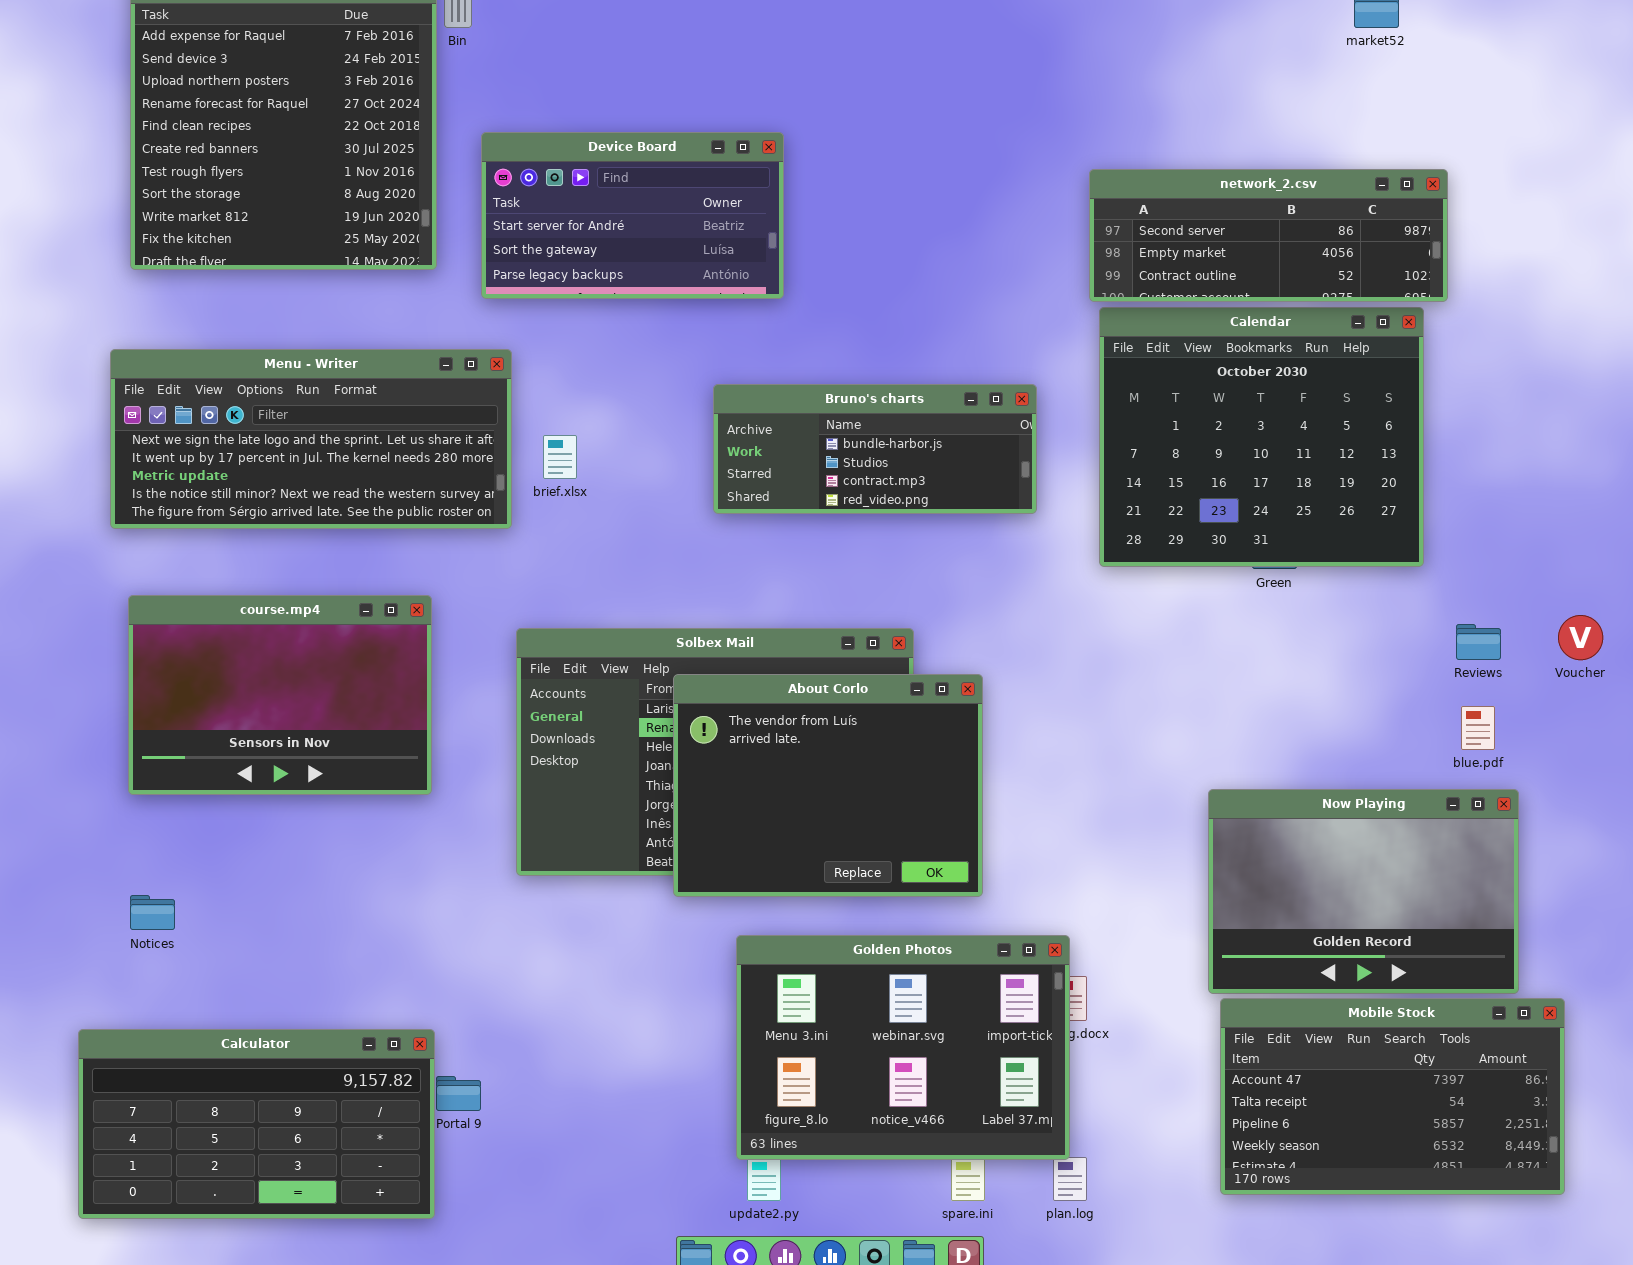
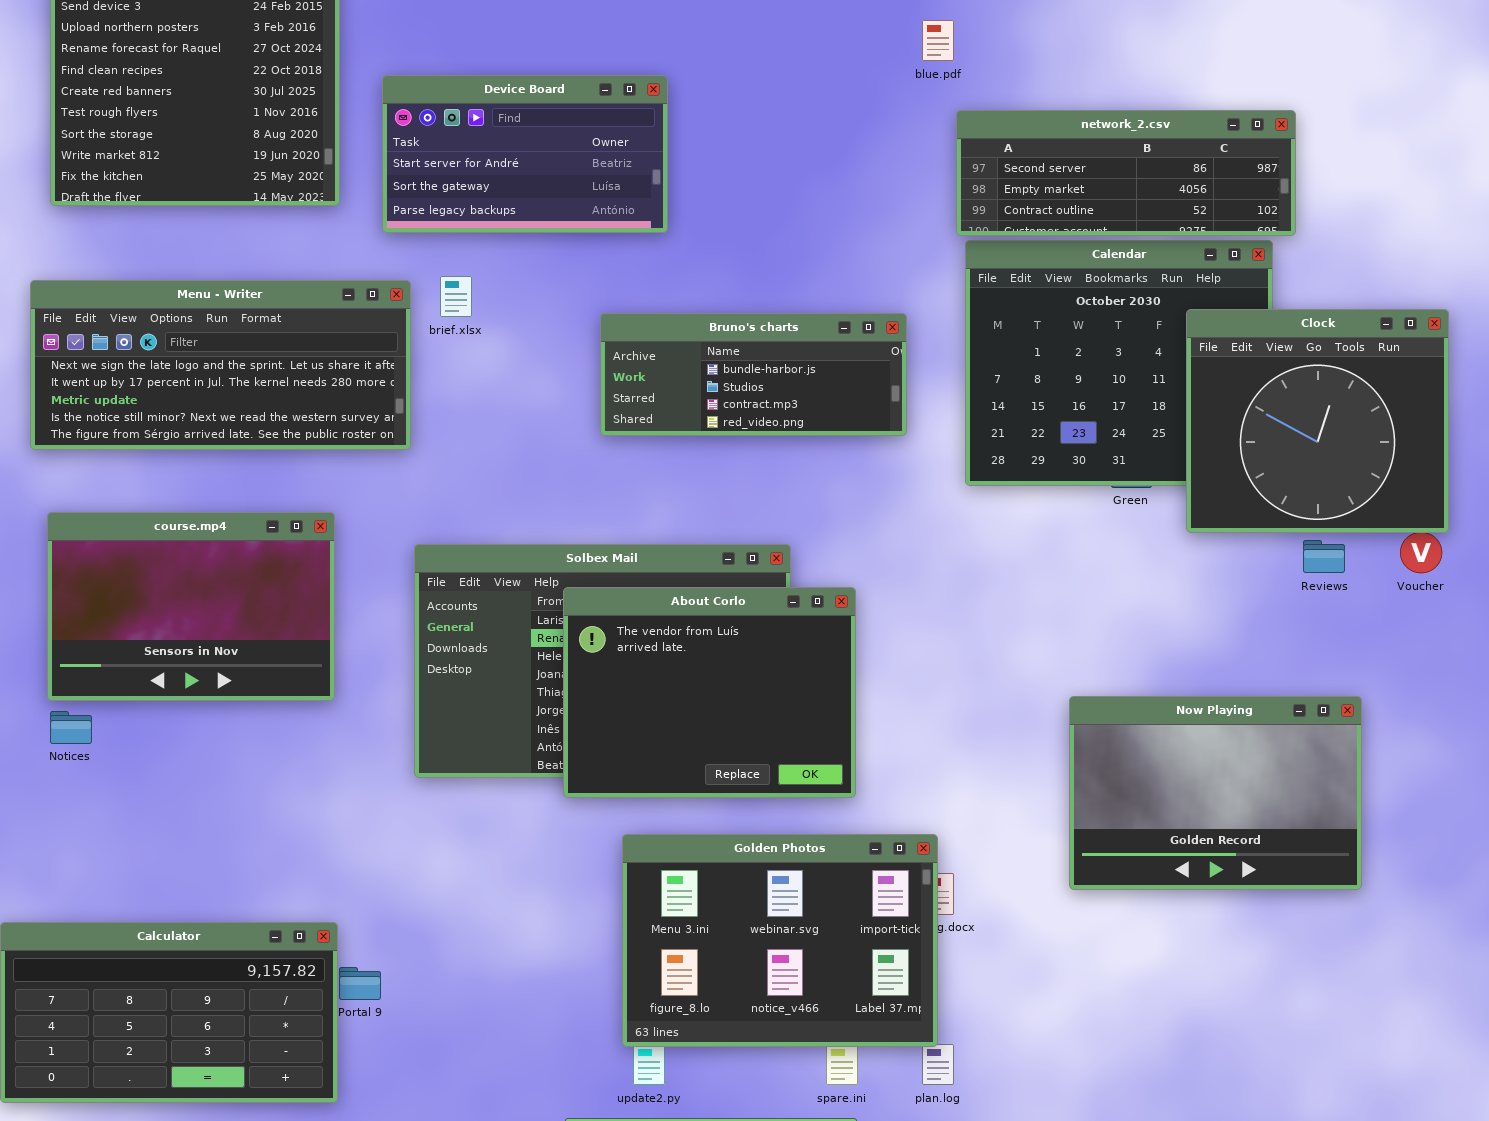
Clock: none -> [1186,309,1449,533], opened
brief.xlsx: [543,435,577,479] -> [440,276,472,317], moved
blue.pdf: [1461,706,1495,750] -> [922,20,954,61], moved
Notices: [130,895,175,930] -> [50,711,92,744], moved
Mobile Stock: [1220,998,1565,1195] -> none, closed

